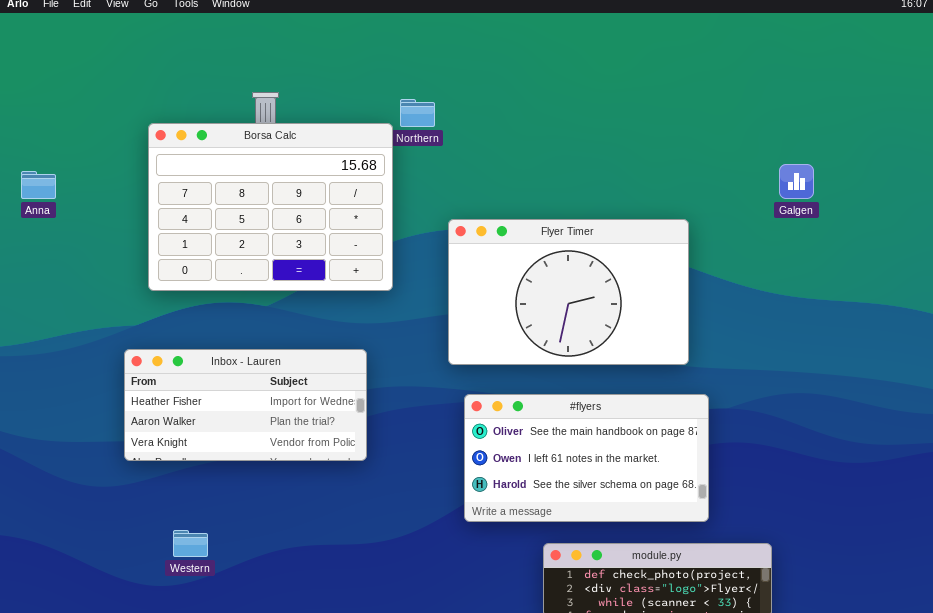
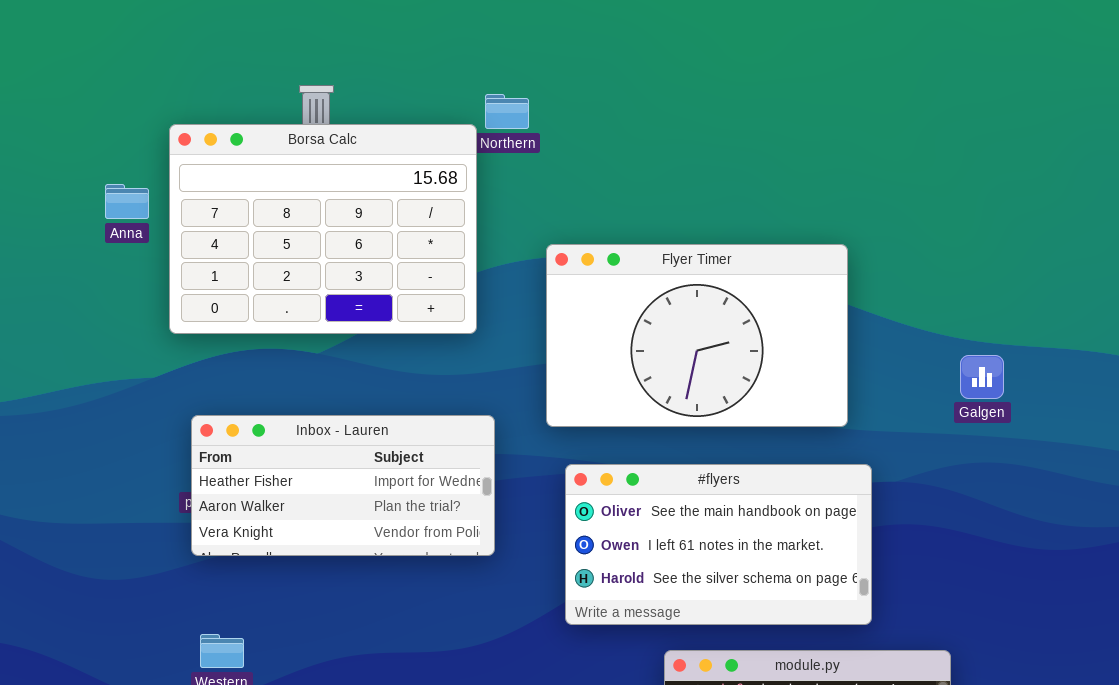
Galgen: [779,164,814,199] -> [960,355,1004,399], moved
Anna: [21,171,56,199] -> [105,184,149,219], moved
Inbox - Lauren: [124,349,367,461] -> [191,415,495,556], moved

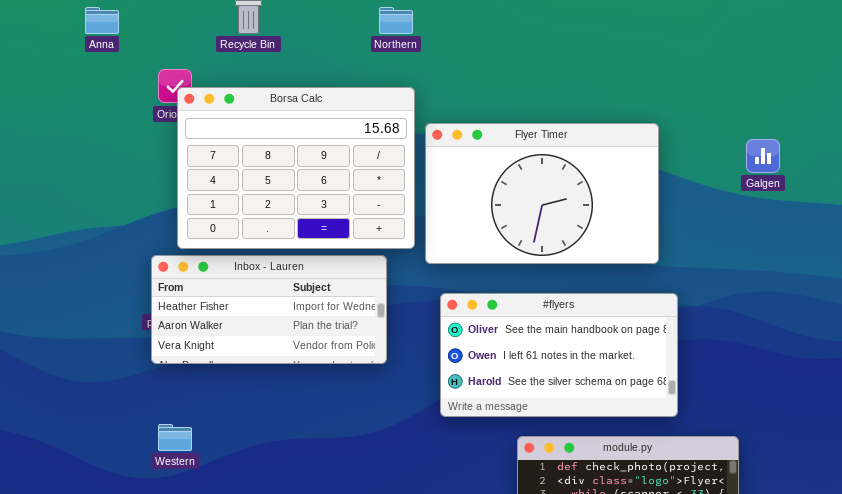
Borsa Calc: [169,124,477,334] -> [177,87,415,249], moved
Anna: [105,184,149,219] -> [85,7,119,34], moved
Galgen: [960,355,1004,399] -> [746,139,780,173], moved

